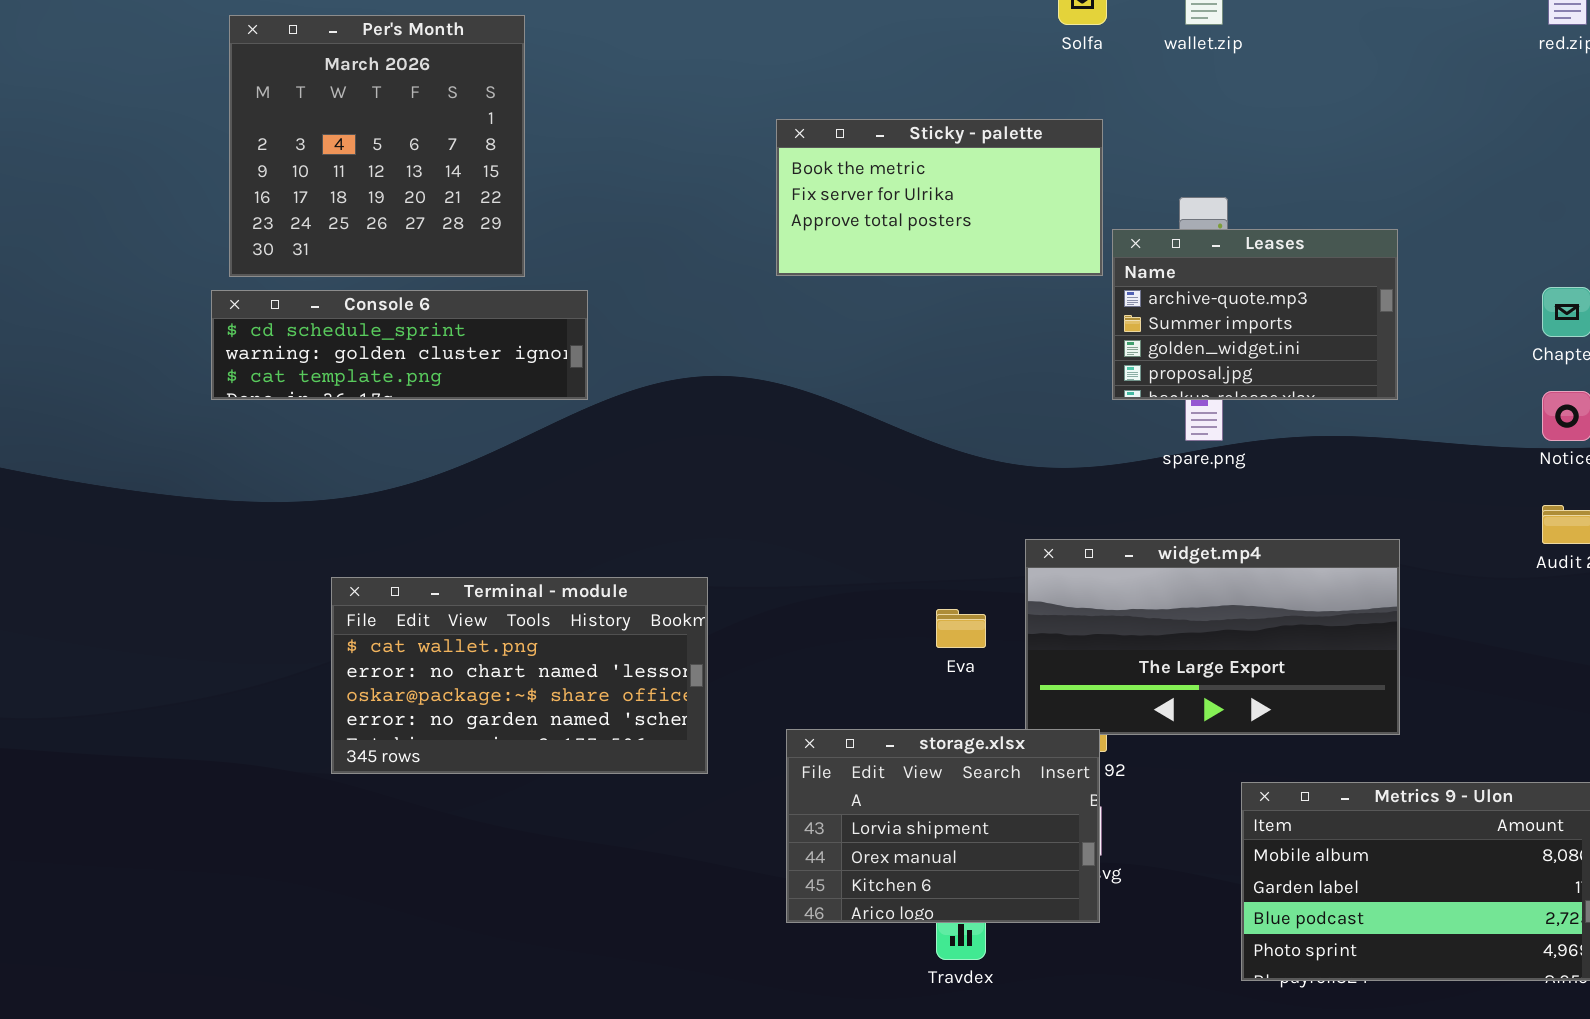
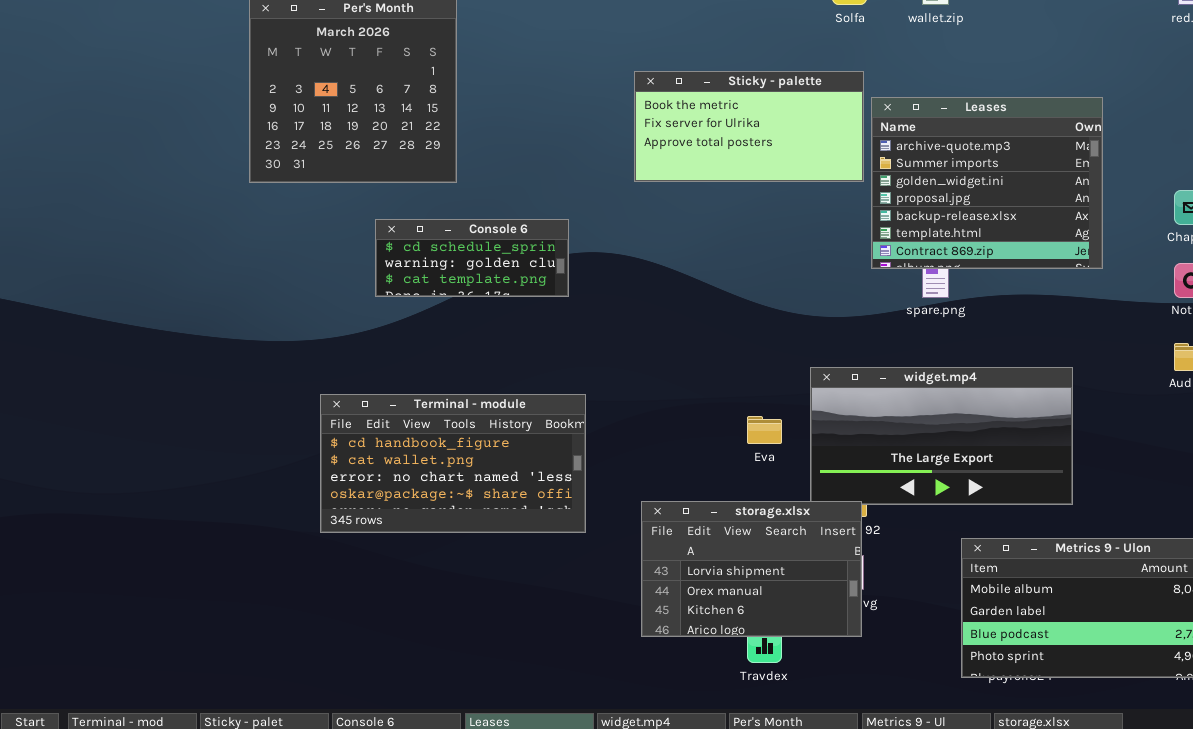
Leases: [1112,229,1398,400] -> [871,97,1103,269], resized
Console 6: [211,290,588,400] -> [375,219,569,297], moved, resized
Terminal - module: [331,577,708,774] -> [320,394,586,533], scrolled up 1 row

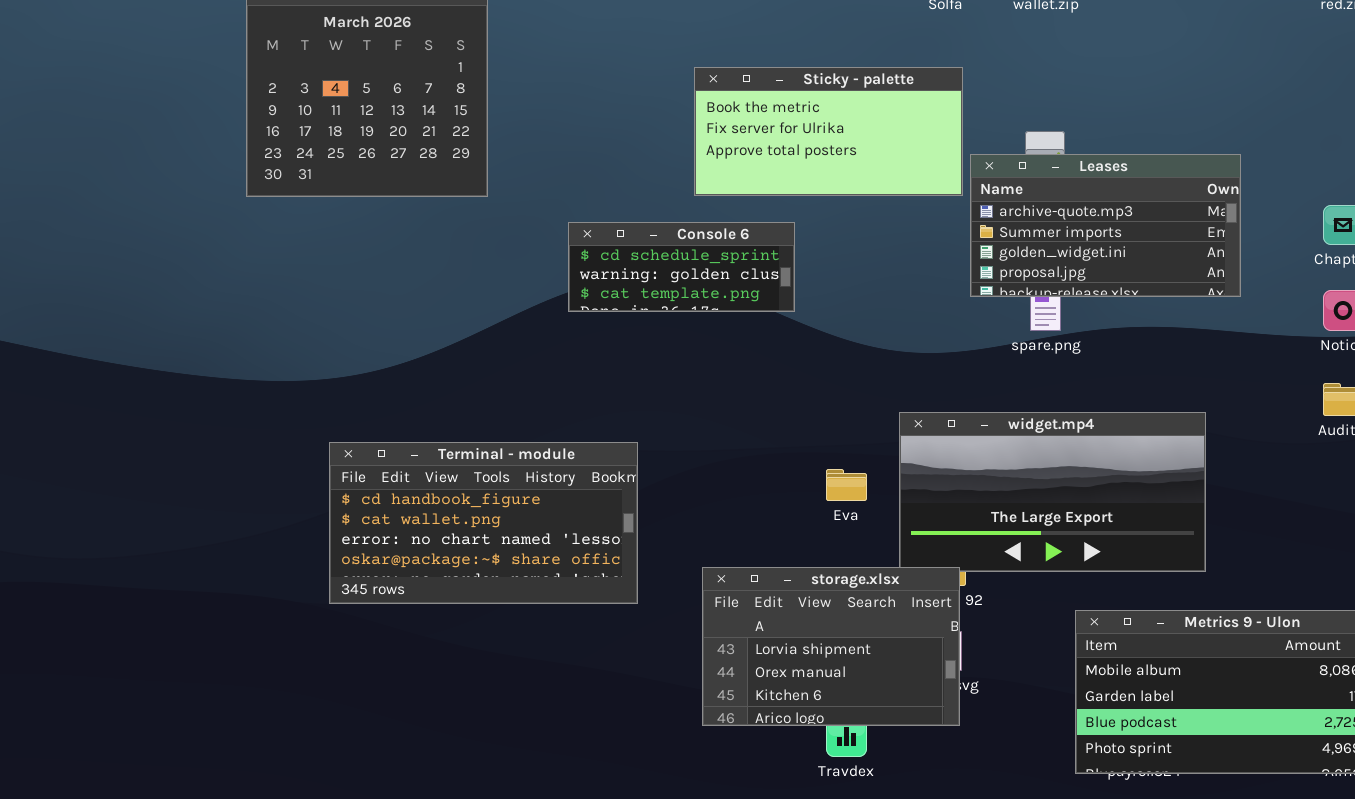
Leases: [871,97,1103,269] -> [970,154,1241,297], resized
Console 6: [375,219,569,297] -> [568,222,795,312], moved

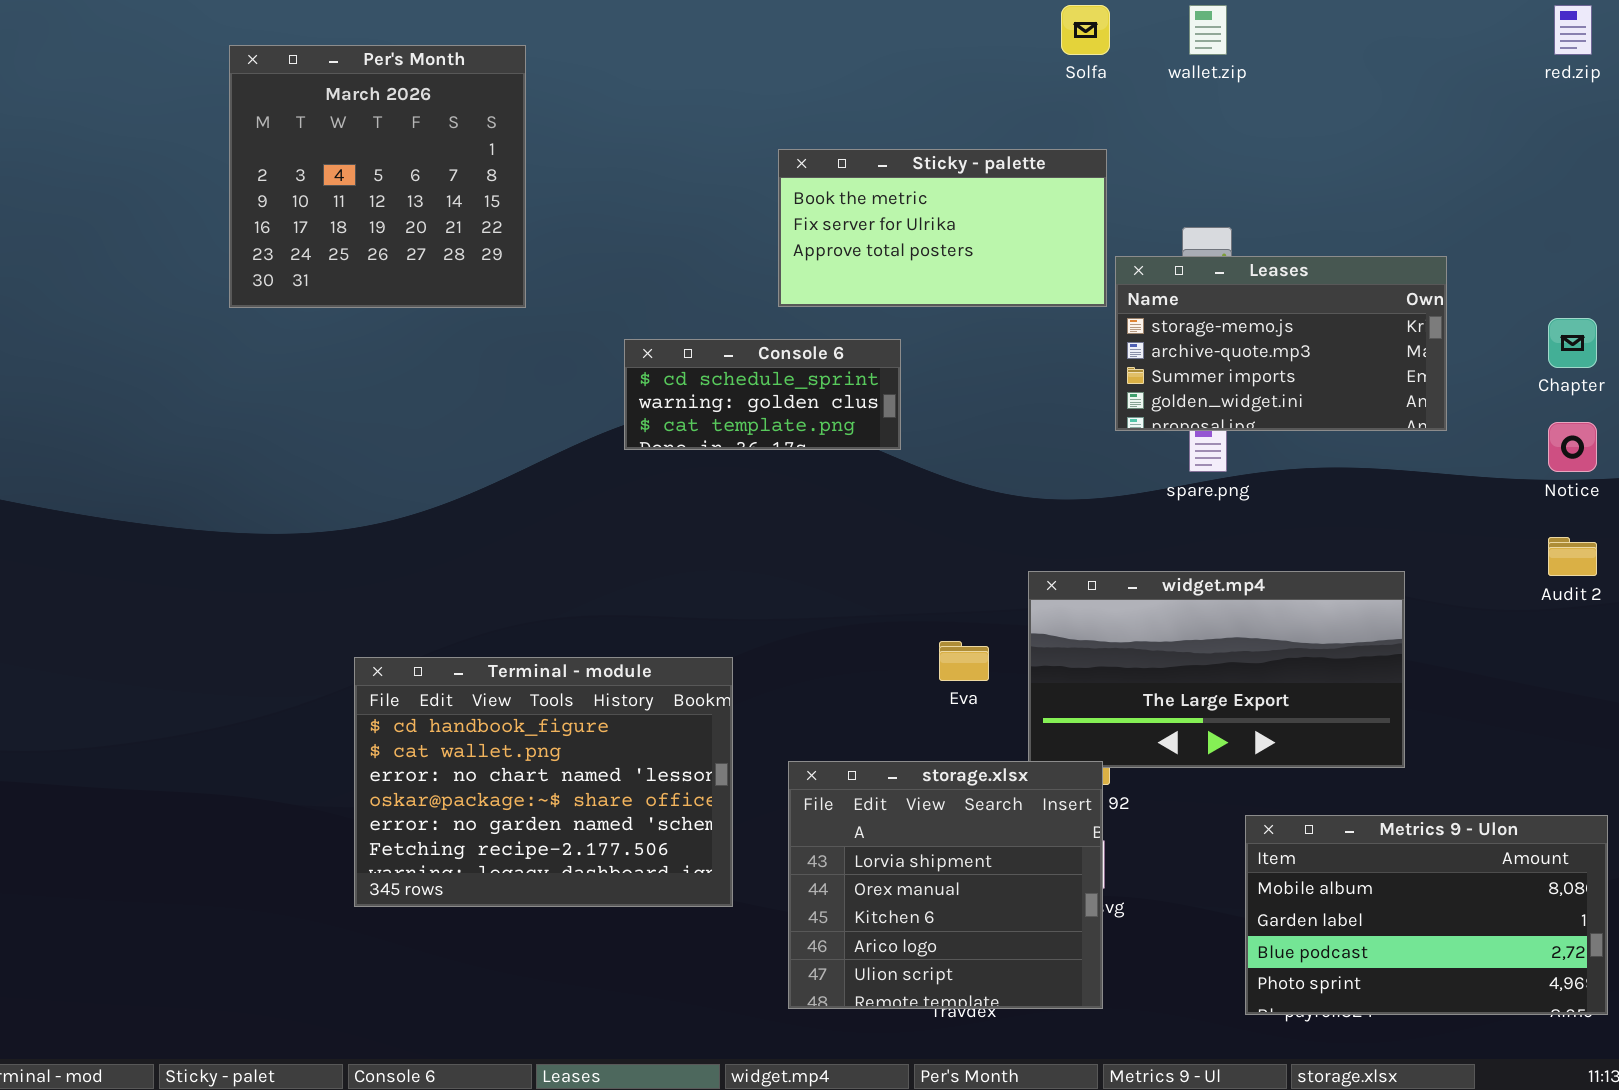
Leases: [970,154,1241,297] -> [1115,256,1447,431], scrolled up 1 row
Terminal - module: [329,442,638,604] -> [354,657,733,907], moved, resized
storage.xlsx: [702,567,960,726] -> [788,761,1103,1009], resized

